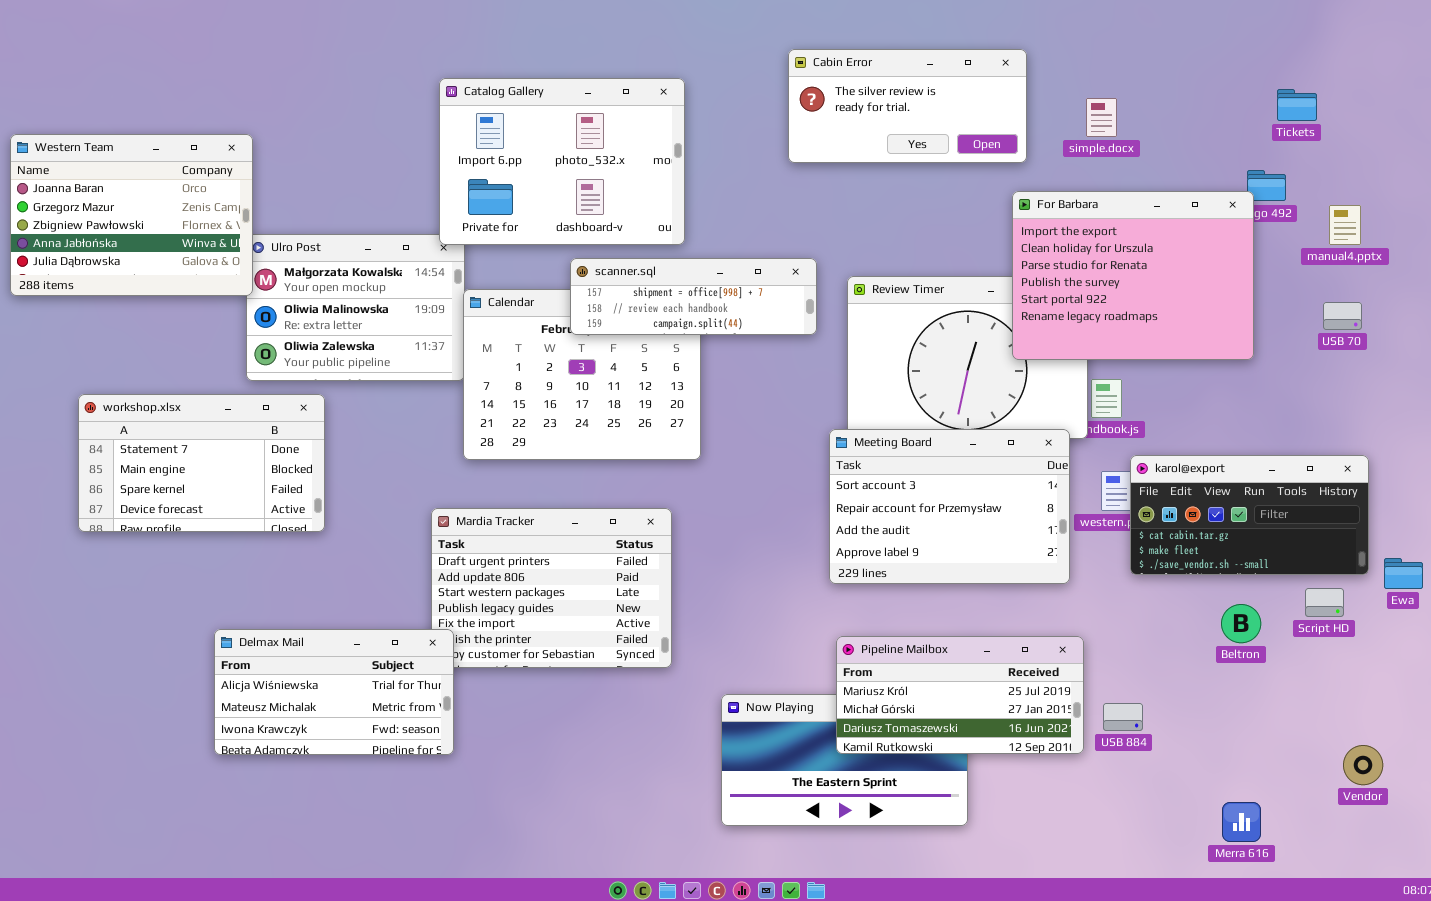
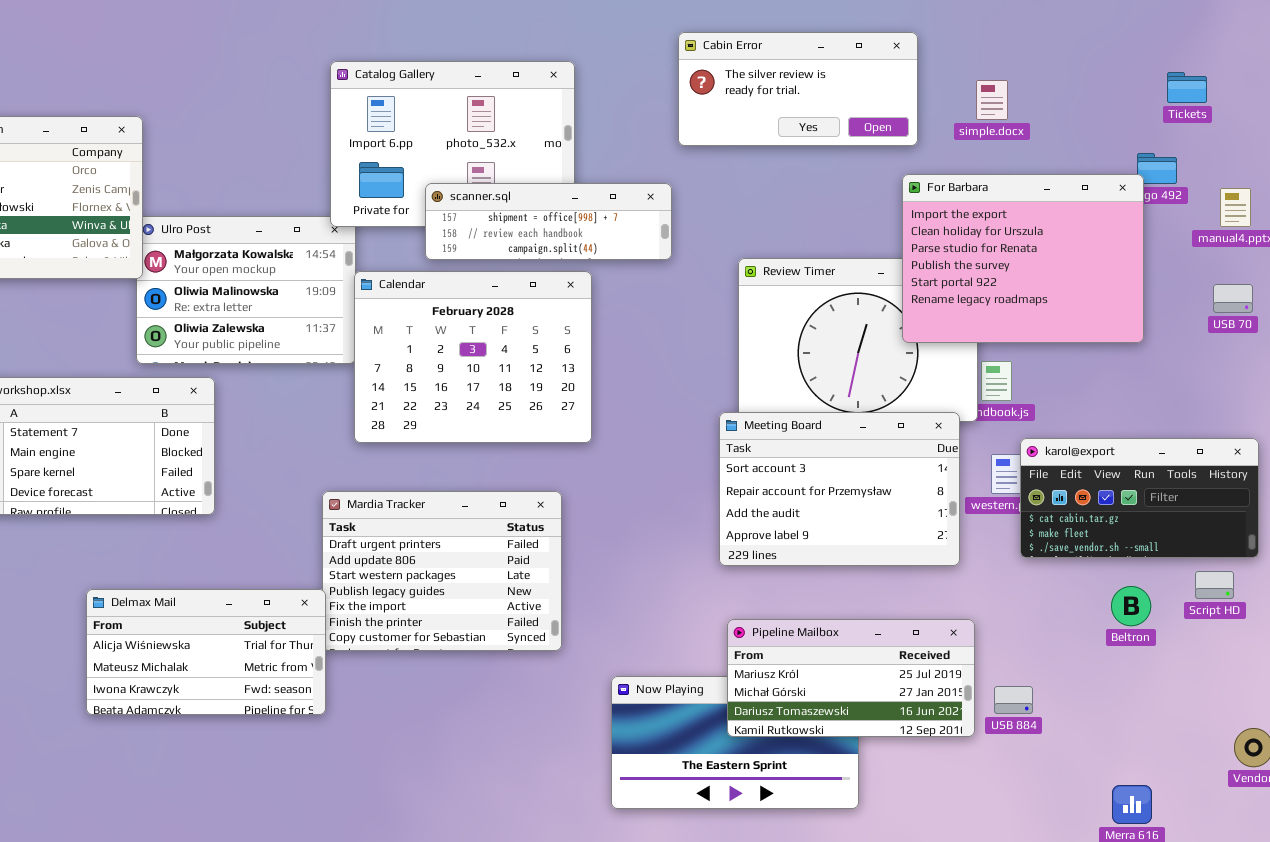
scanner.sql: [570,258,817,335] -> [425,183,672,260], moved
Delmax Mail: [214,629,454,755] -> [86,589,326,715], moved

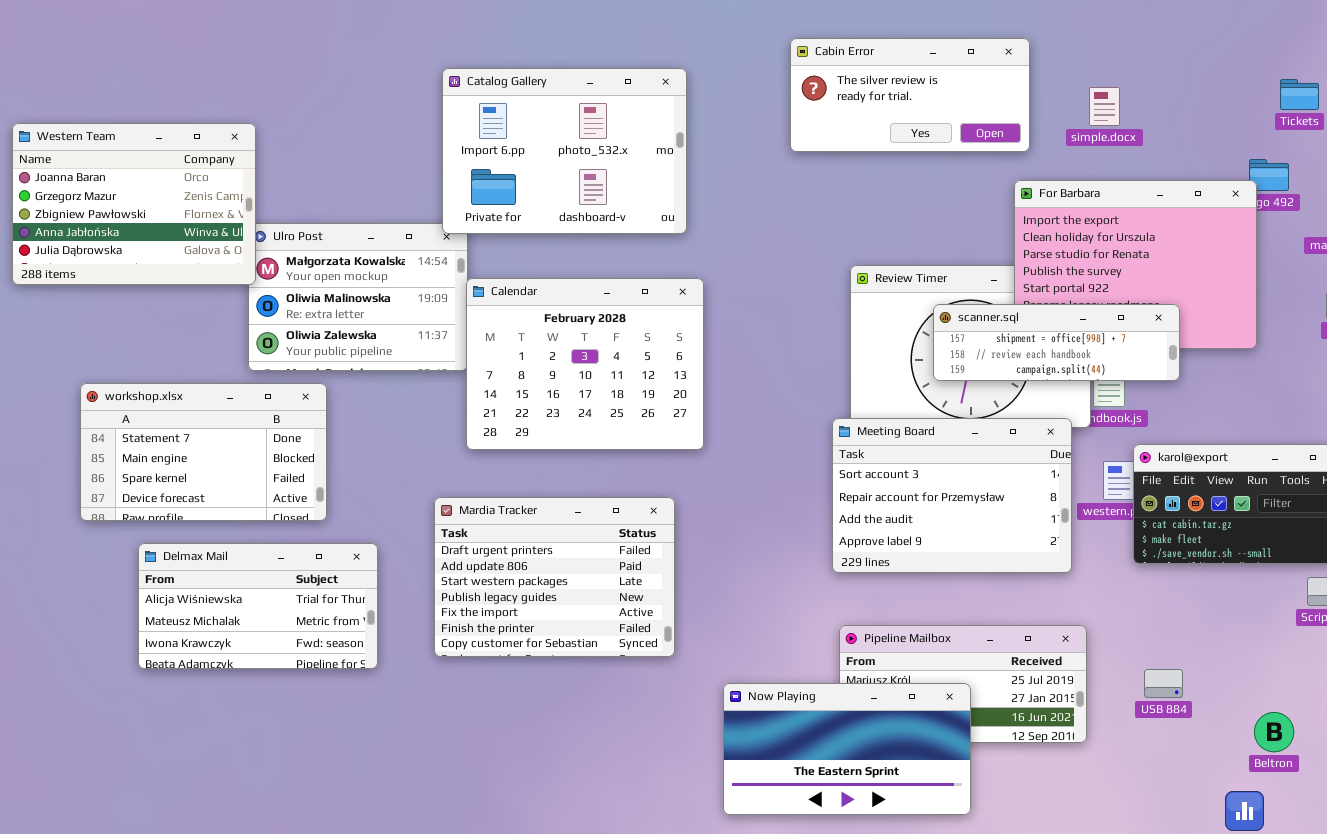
scanner.sql: [425,183,672,260] -> [933,304,1180,381], moved
Beltron: [1111,586,1151,626] -> [1254,712,1294,752], moved
Delmax Mail: [86,589,326,715] -> [138,543,378,669], moved
Now Playing: [611,676,859,809] -> [723,683,971,815], raised
USB 884: [994,686,1033,714] -> [1144,669,1183,698], moved

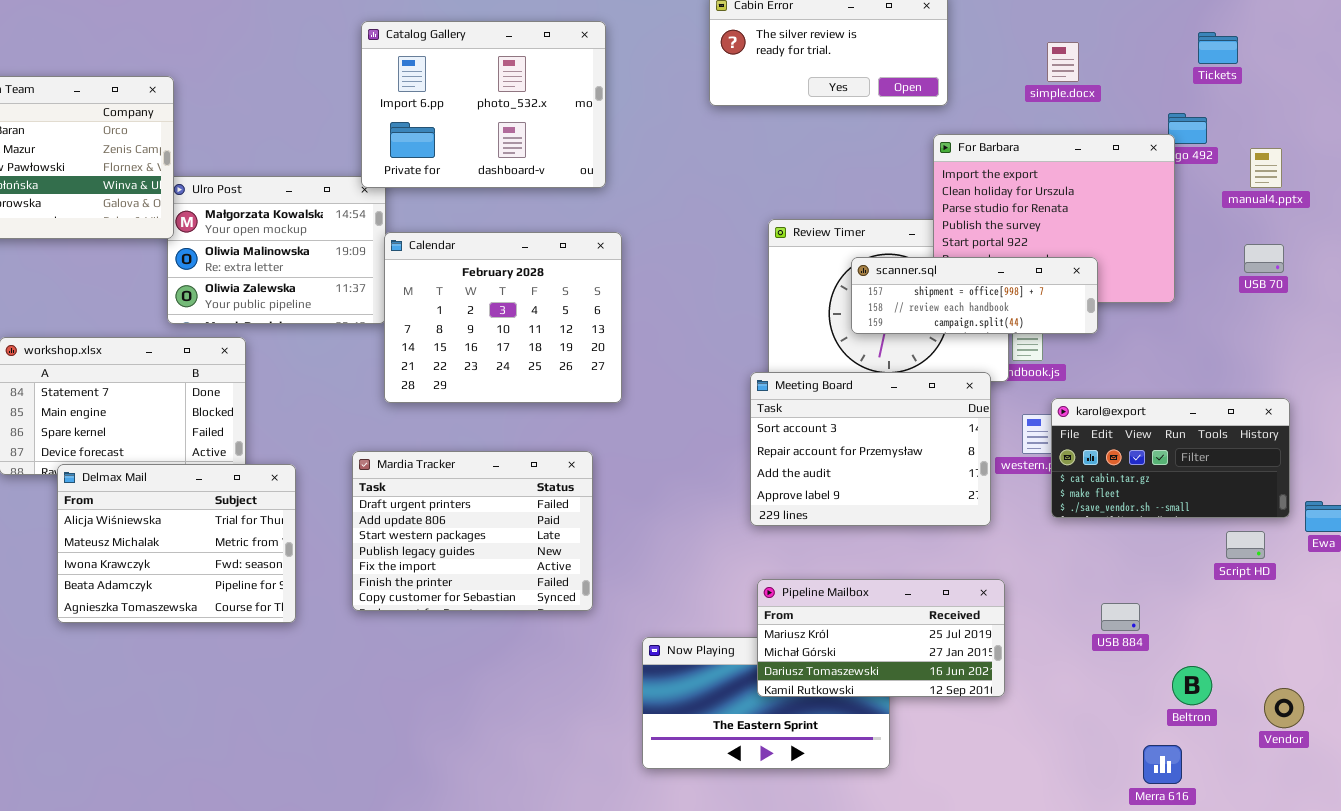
simple.docx: [1089,87,1120,126] -> [1047,42,1079,82], moved
Delmax Mail: [138,543,378,669] -> [57,464,296,623], resized
Pipeline Mailbox: [839,625,1087,743] -> [757,579,1005,697], raised
USB 884: [1144,669,1183,698] -> [1101,603,1140,631], moved

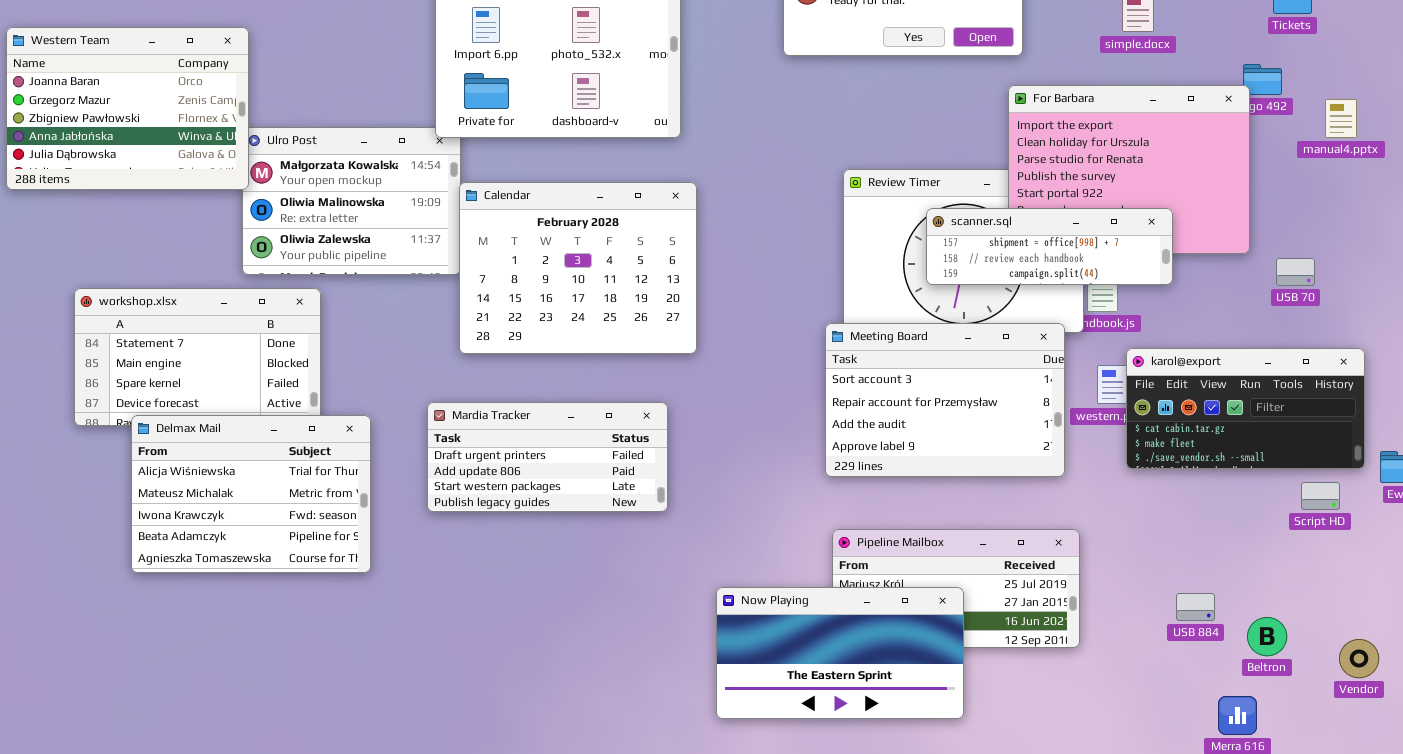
USB 70: [1244,244,1284,273] -> [1276,258,1315,286], moved
Mardia Tracker: [352,451,593,611] -> [427,402,668,512], resized
USB 884: [1101,603,1140,631] -> [1176,593,1215,621], moved
Now Playing: [642,637,890,769] -> [716,587,964,719], raised

